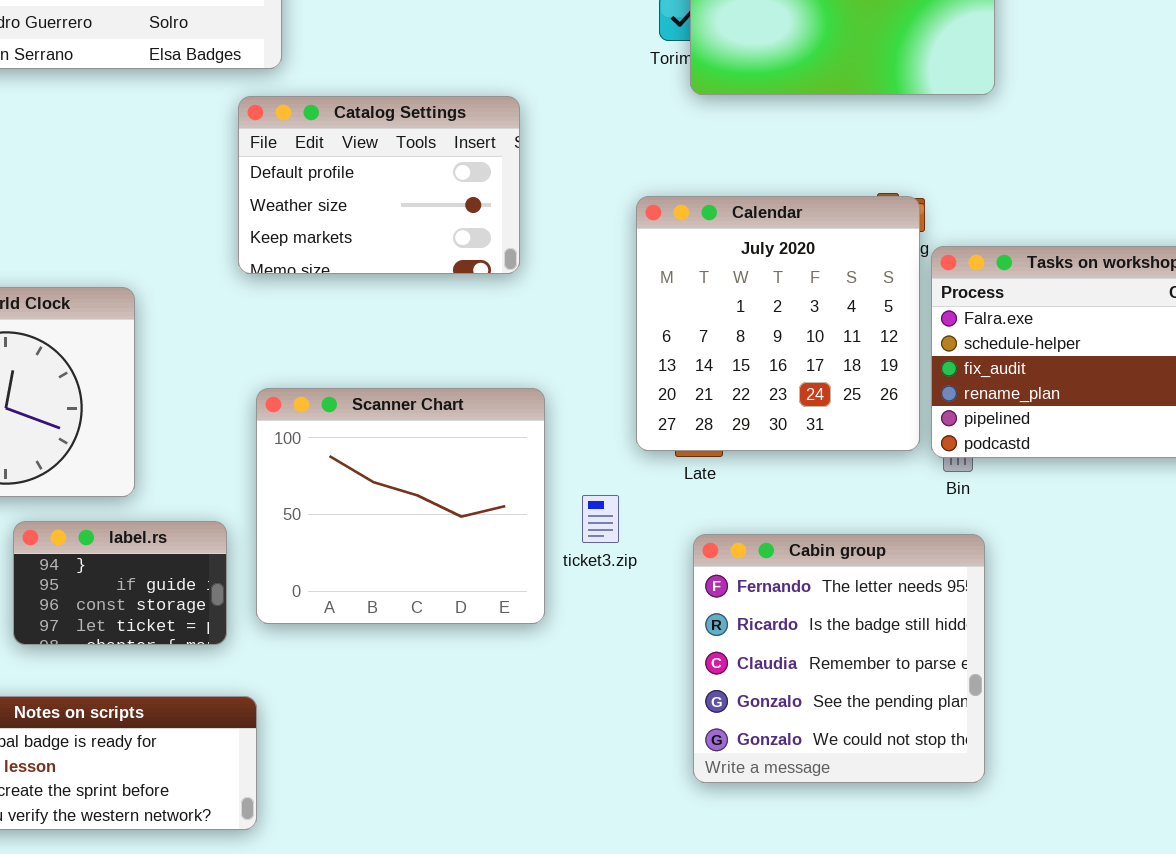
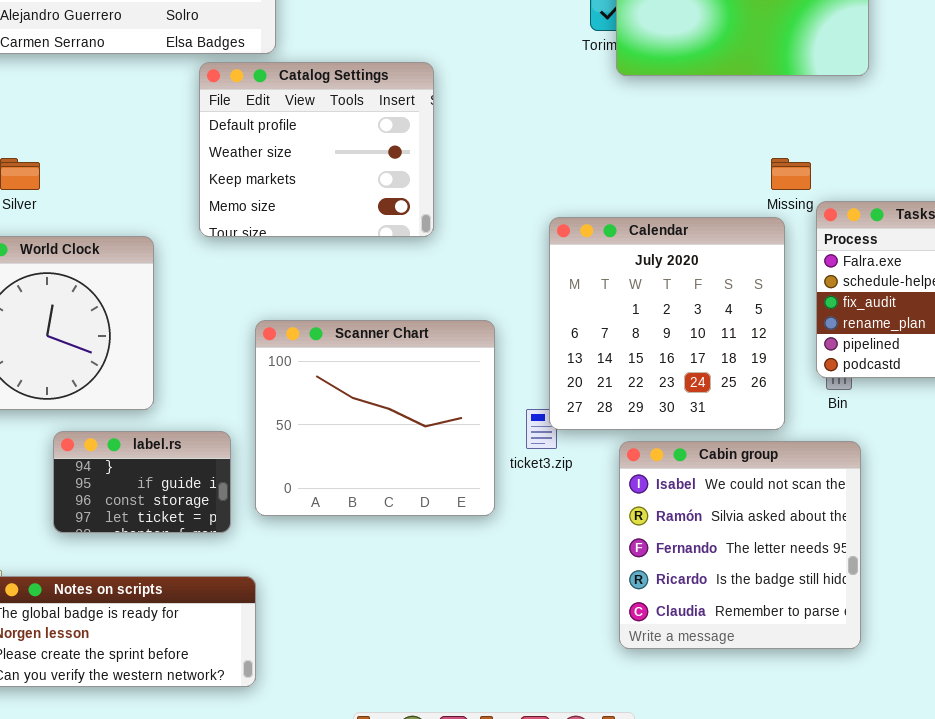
Catalog Settings: [238,96,520,274] -> [199,62,434,237], moved, resized
Calendar: [636,196,920,451] -> [549,217,785,430], moved
Cabin group: [693,534,985,783] -> [619,441,861,649], scrolled up 2 rows

